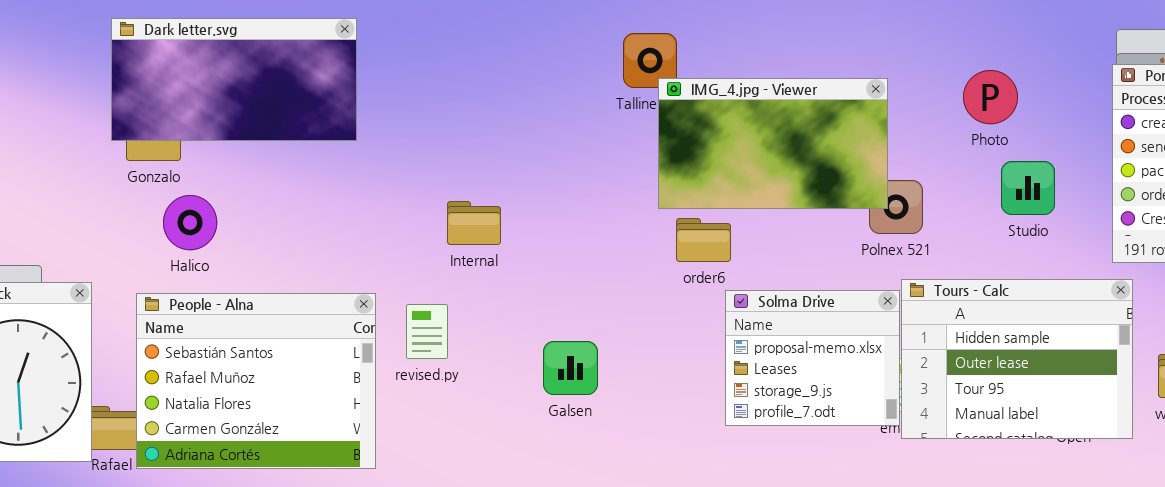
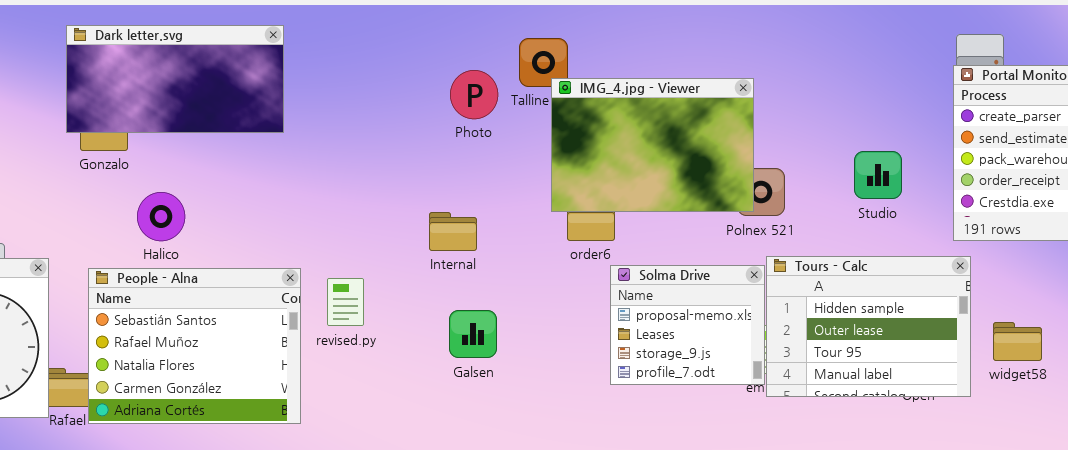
Photo: [963,70,1018,124] -> [450,70,498,119], moved
IMG_4.jpg - Viewer: [658,78,888,209] -> [551,78,754,212], resized
Halico: [163,195,217,250] -> [137,192,185,241], moved
Internal: [447,201,501,245] -> [429,212,477,251], moved

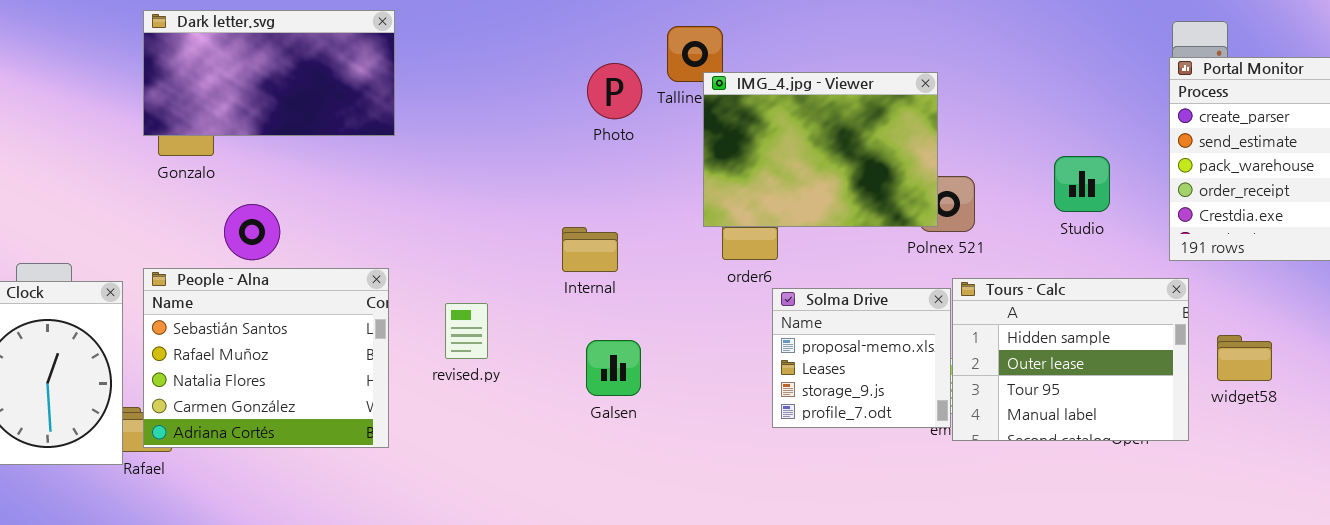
People - Alna: [88,268,301,424] -> [143,268,389,448], moved
widget58: [993,322,1042,361] -> [1217,335,1272,381], moved

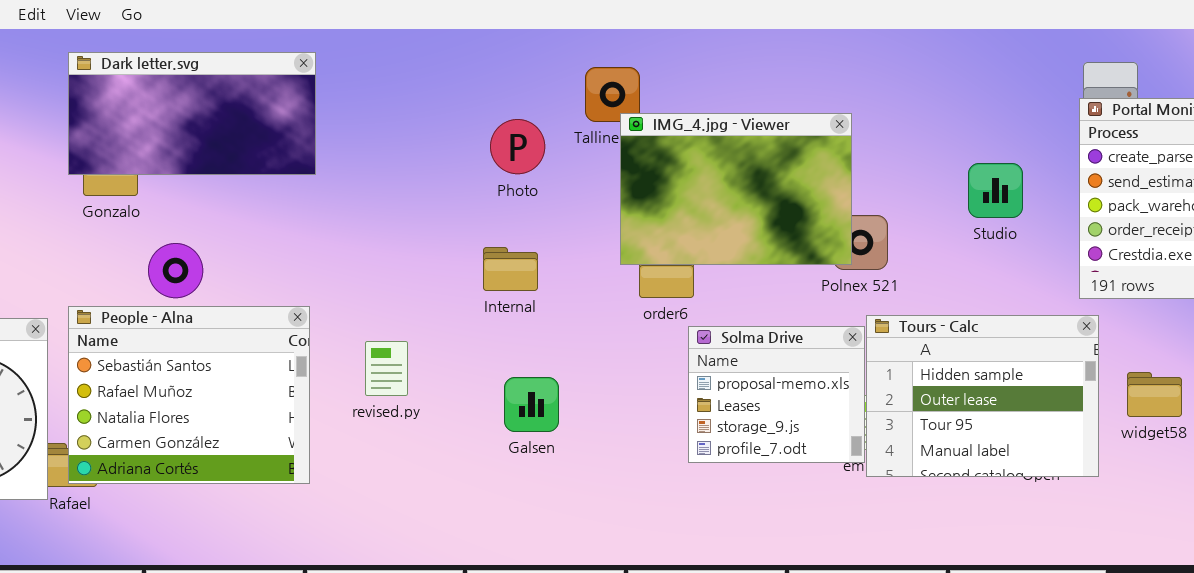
Photo: [587,63,642,119] -> [490,119,545,174], moved
Studio: [1054,156,1110,212] -> [968,163,1023,218], moved
Internal: [562,227,618,272] -> [483,247,538,291], moved

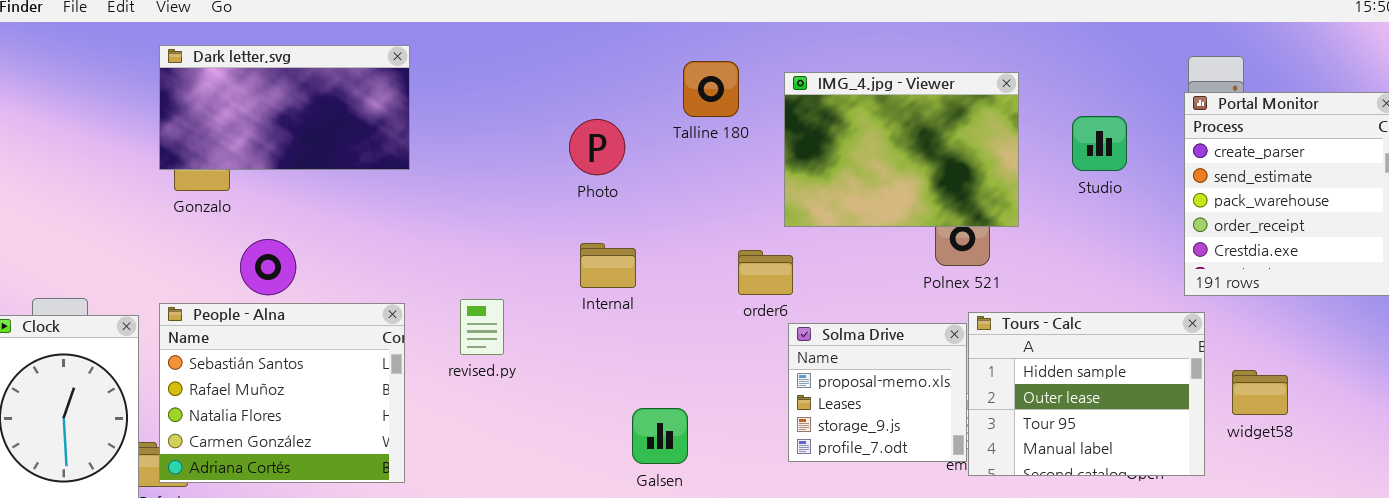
IMG_4.jpg - Viewer: [620,113,852,265] -> [784,72,1019,227], moved
Photo: [490,119,545,174] -> [569,119,625,175], moved
Studio: [968,163,1023,218] -> [1072,116,1127,171], moved
revised.py: [365,341,408,396] -> [460,299,504,355], moved
Galsen: [504,377,559,432] -> [632,408,688,464], moved

